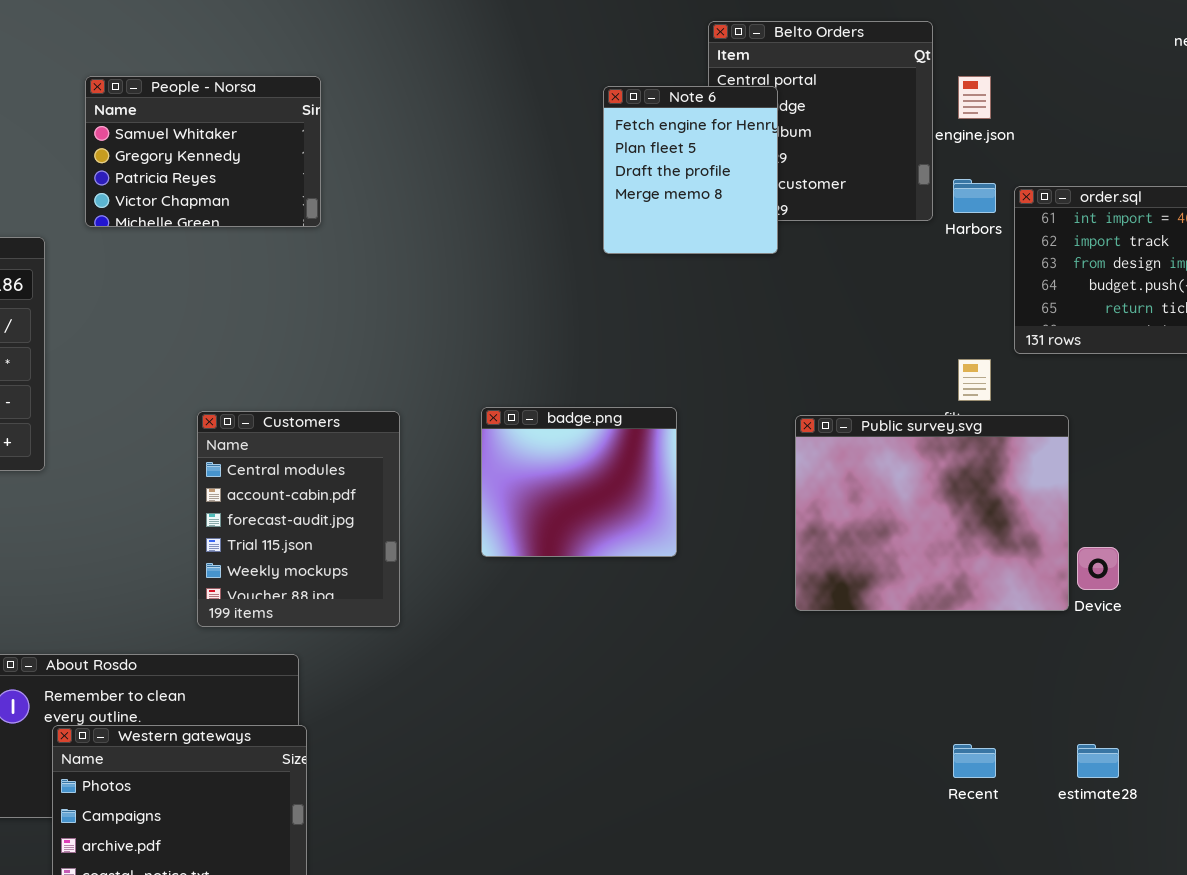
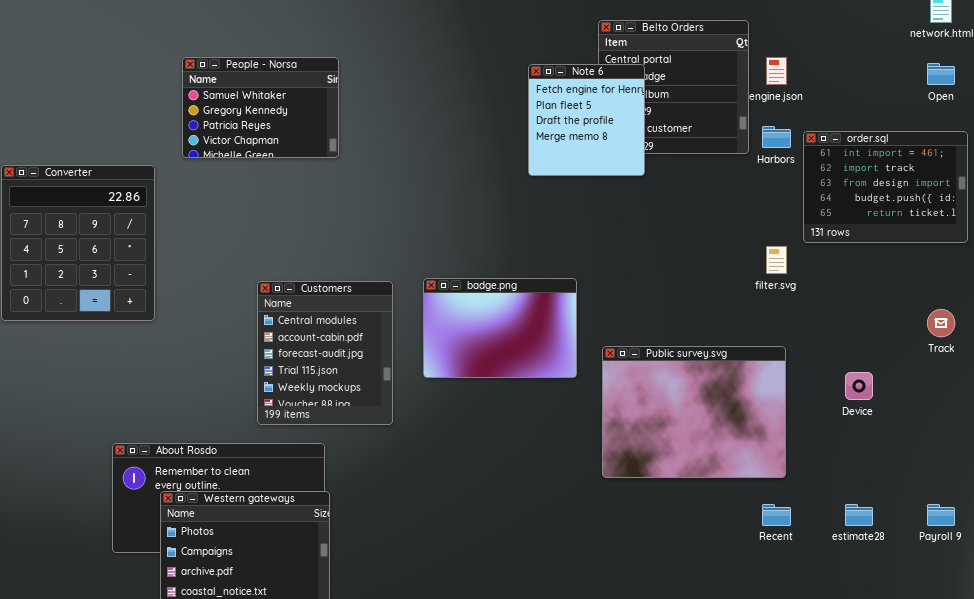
badge.png: [481,407,677,557] -> [423,278,577,378], resized
Public survey.svg: [795,415,1069,611] -> [602,346,786,478], moved

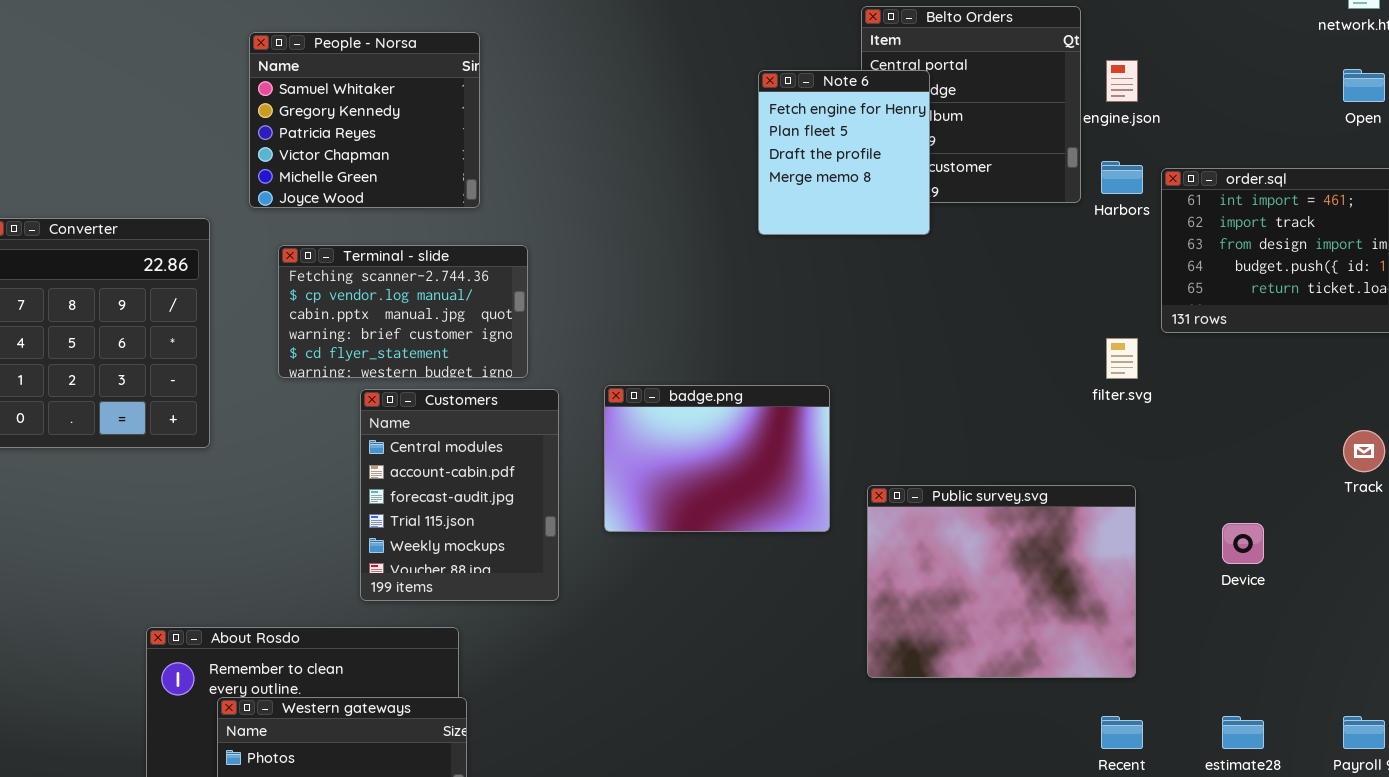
People - Norsa: [182,57,339,158] -> [249,32,480,208], resized
Terminal - slide: none -> [278,245,528,378], opened

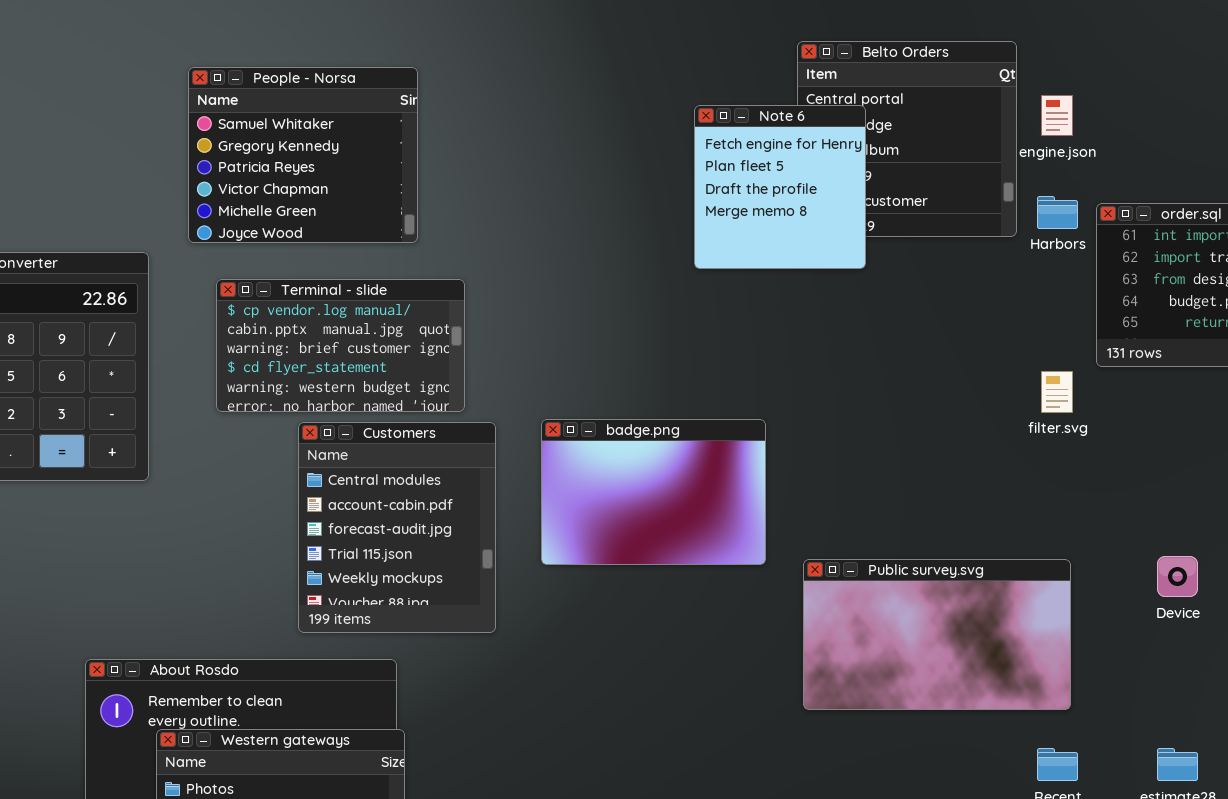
Terminal - slide: [278,245,528,378] -> [216,279,465,412], scrolled down 1 row
Public survey.svg: [867,485,1136,678] -> [803,559,1071,710], resized

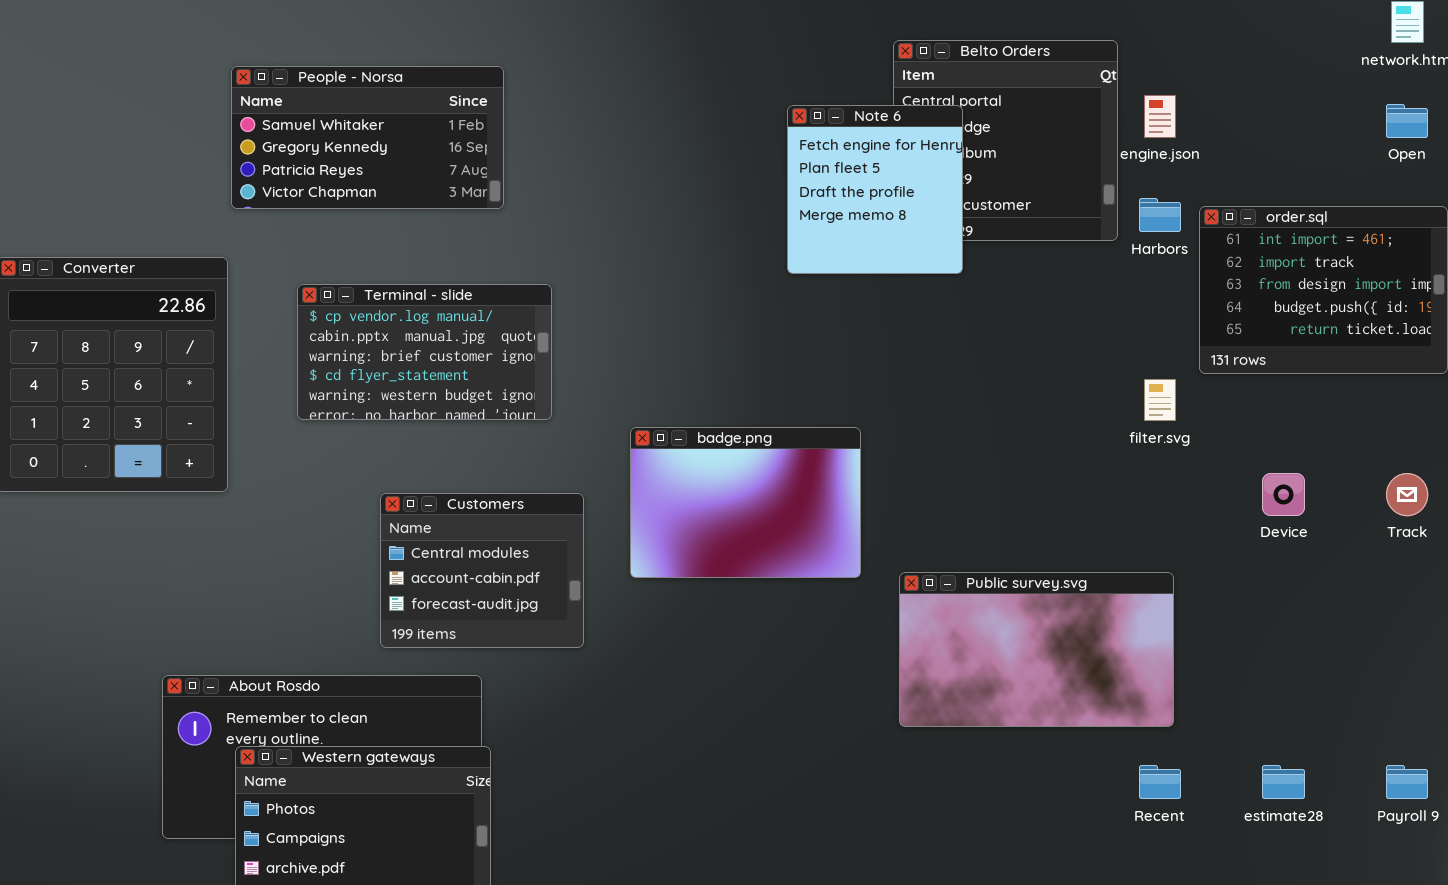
People - Norsa: [188,67,418,243] -> [231,66,504,209], resized
Customers: [298,422,496,633] -> [380,493,584,648], resized
Device: [1157,556,1198,597] -> [1262,473,1305,516], moved

